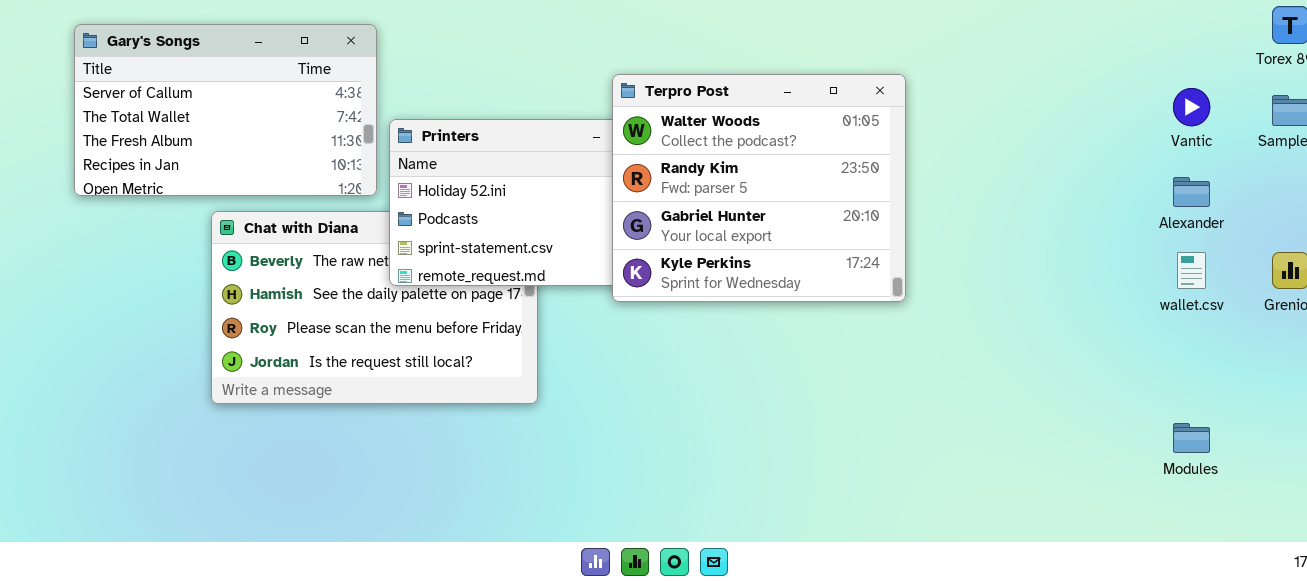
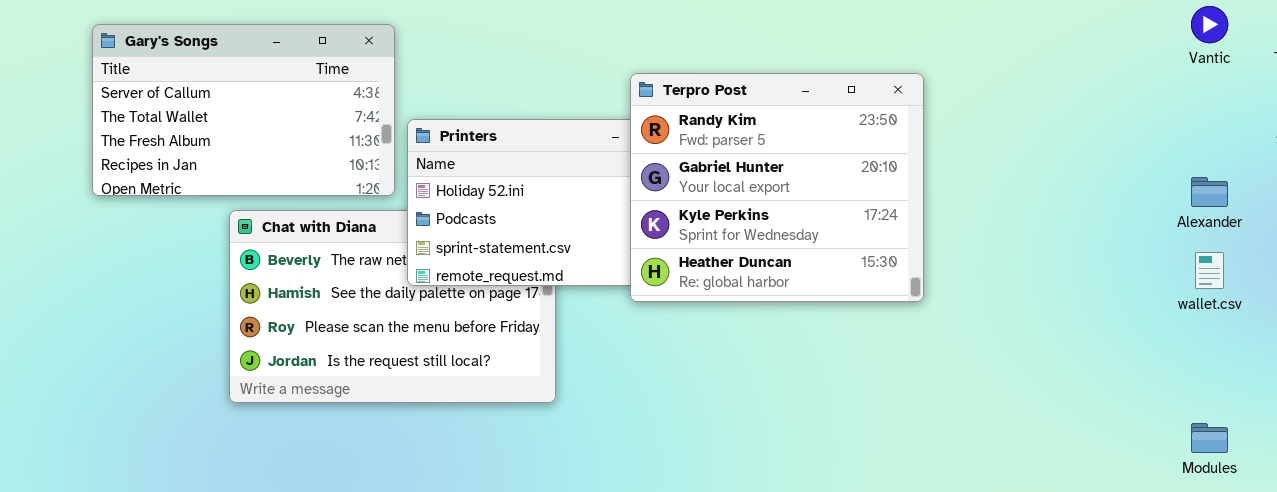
Terpro Post: [612,74,906,302] -> [630,73,924,302], scrolled down 1 row
Vantic: [1173,88,1210,126] -> [1191,6,1228,43], moved

